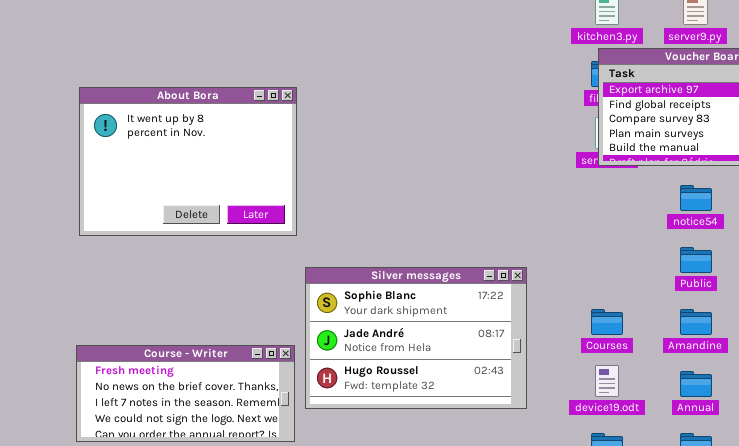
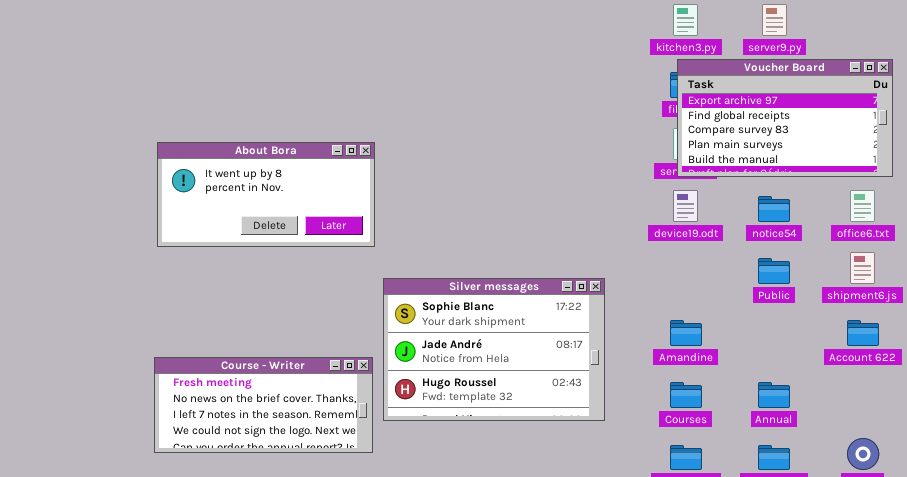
About Bora: [79,87,297,236] -> [157,142,375,247], resized
Courses: [591,309,623,335] -> [670,382,702,408], moved
Amandine: [680,309,712,335] -> [670,320,702,346], moved
device19.odt: [595,365,619,397] -> [673,190,698,222], moved

